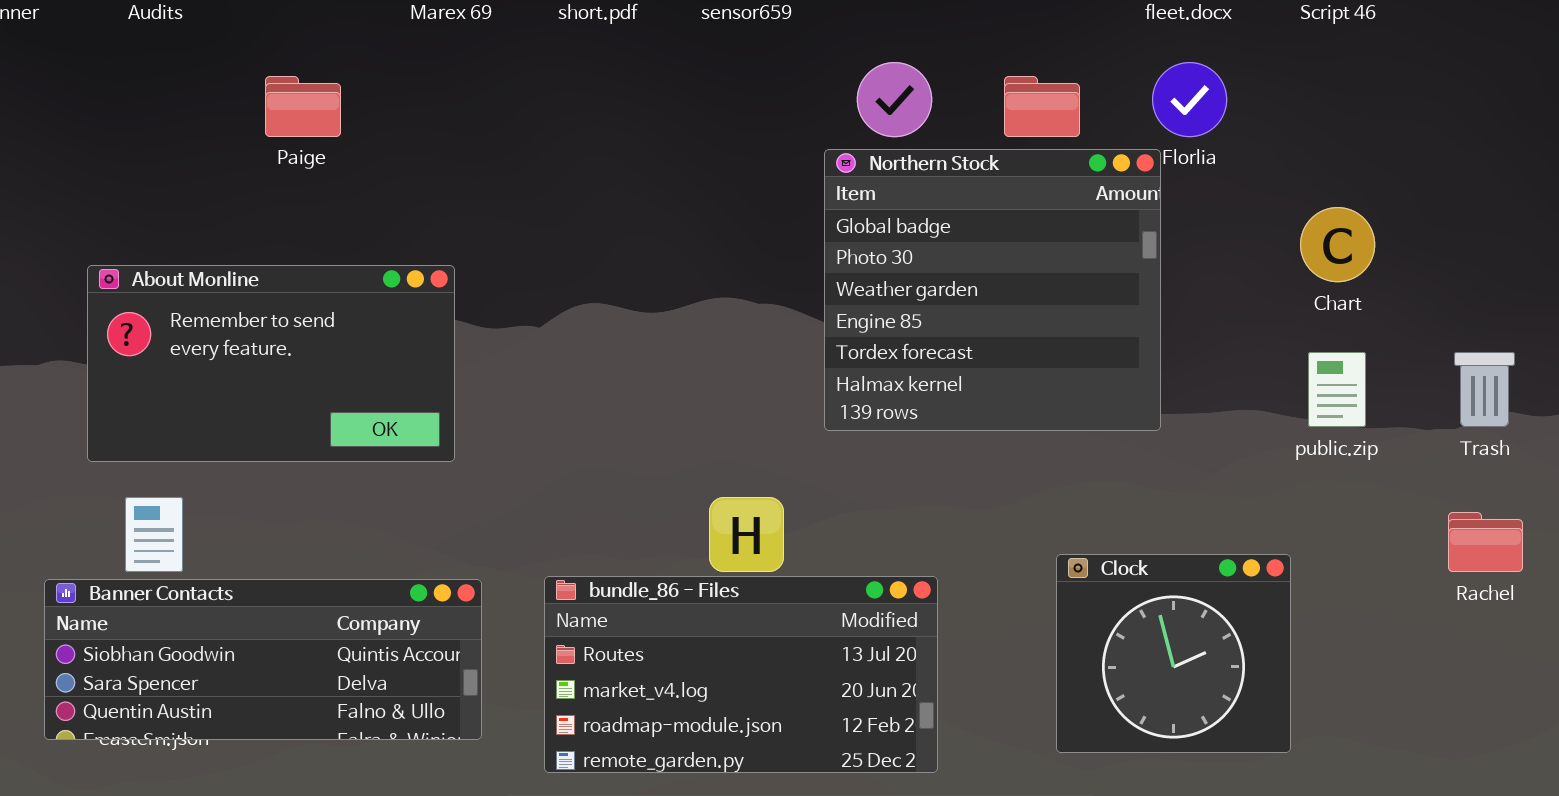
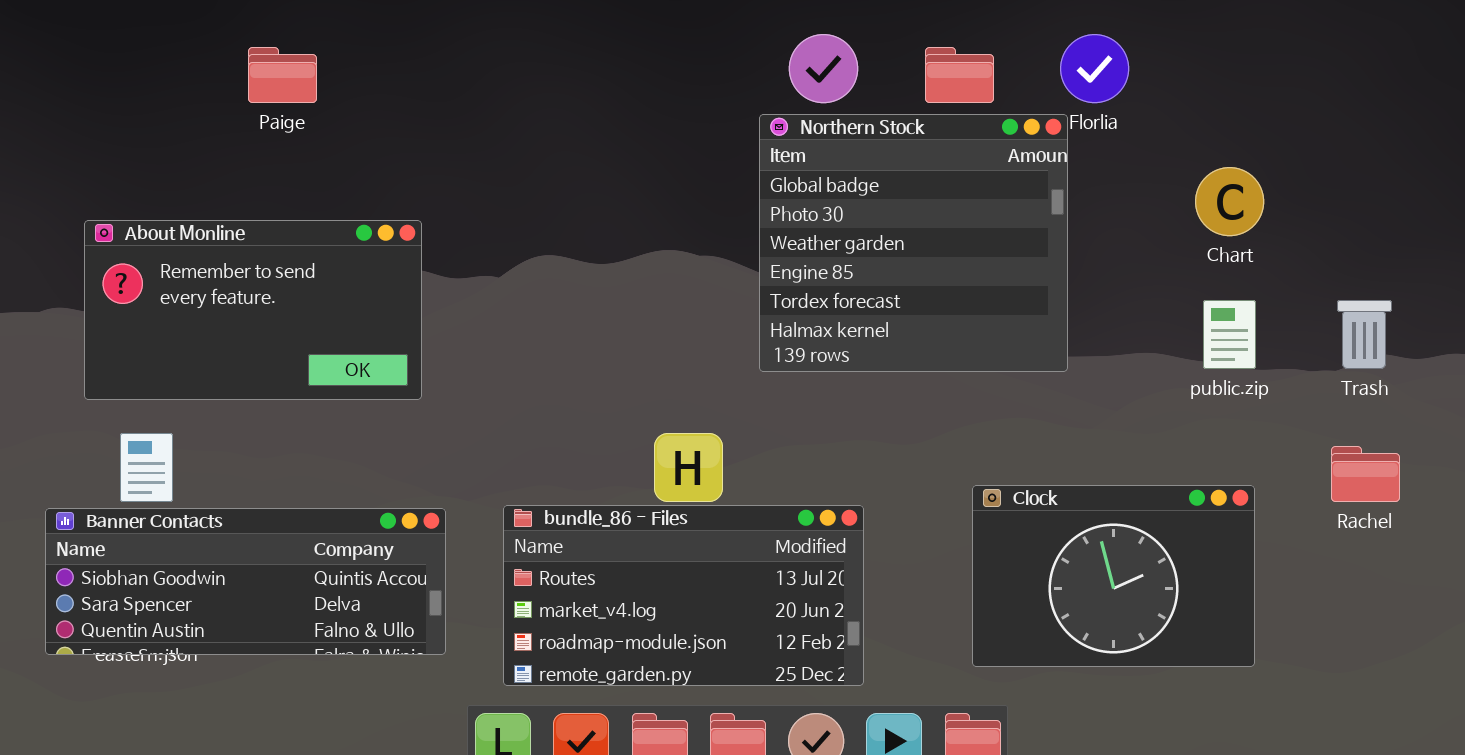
Clock: [1056,554,1291,753] -> [972,485,1255,667], resized

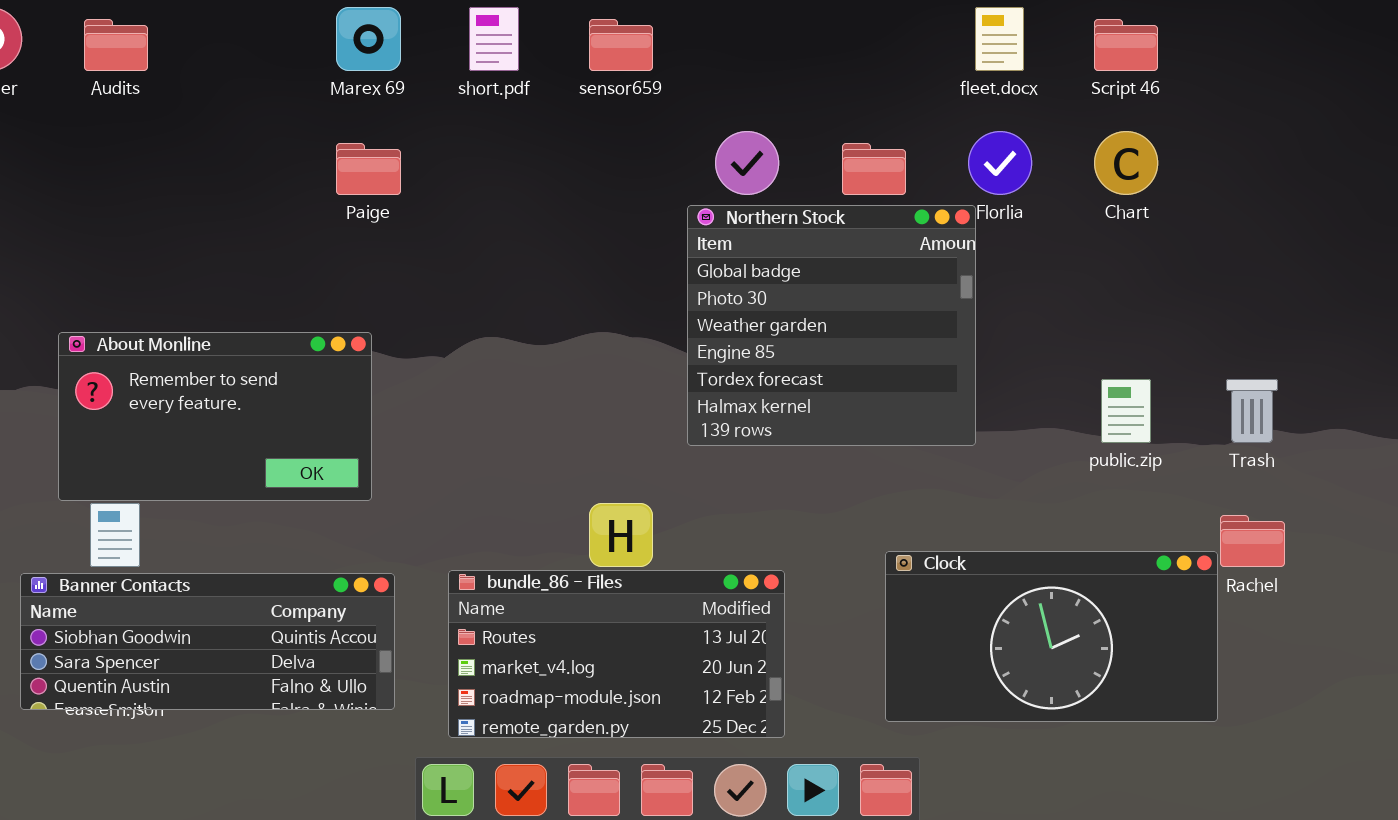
Paige: [248,47,317,103] -> [336,143,401,195], moved
Chart: [1195,167,1264,236] -> [1094,131,1158,195], moved
About Monline: [84,220,422,400] -> [58,332,372,501], moved
Clock: [972,485,1255,667] -> [885,551,1218,722], resized

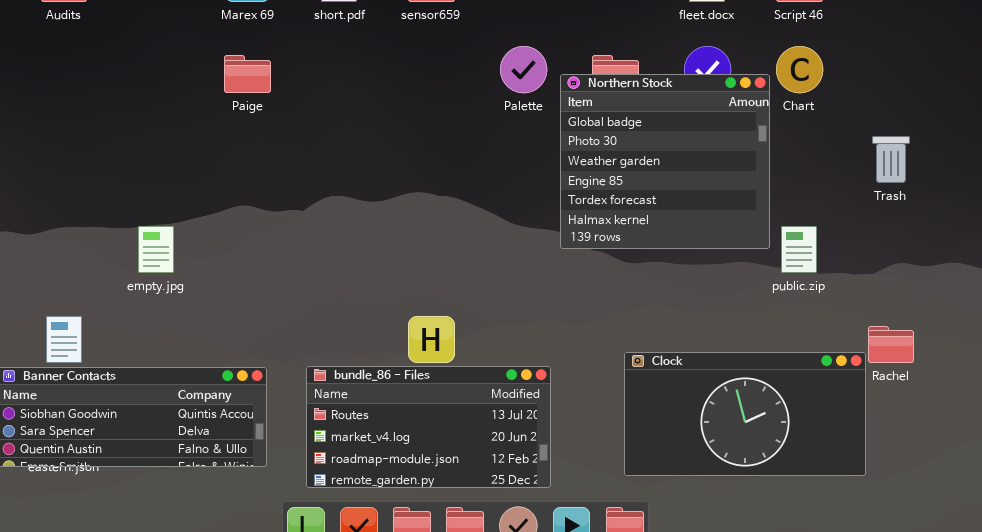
Northern Stock: [687,205,976,446] -> [560,74,770,249], moved
About Monline: [58,332,372,501] -> none, closed
Trash: [1226,379,1278,443] -> [872,136,910,183], moved

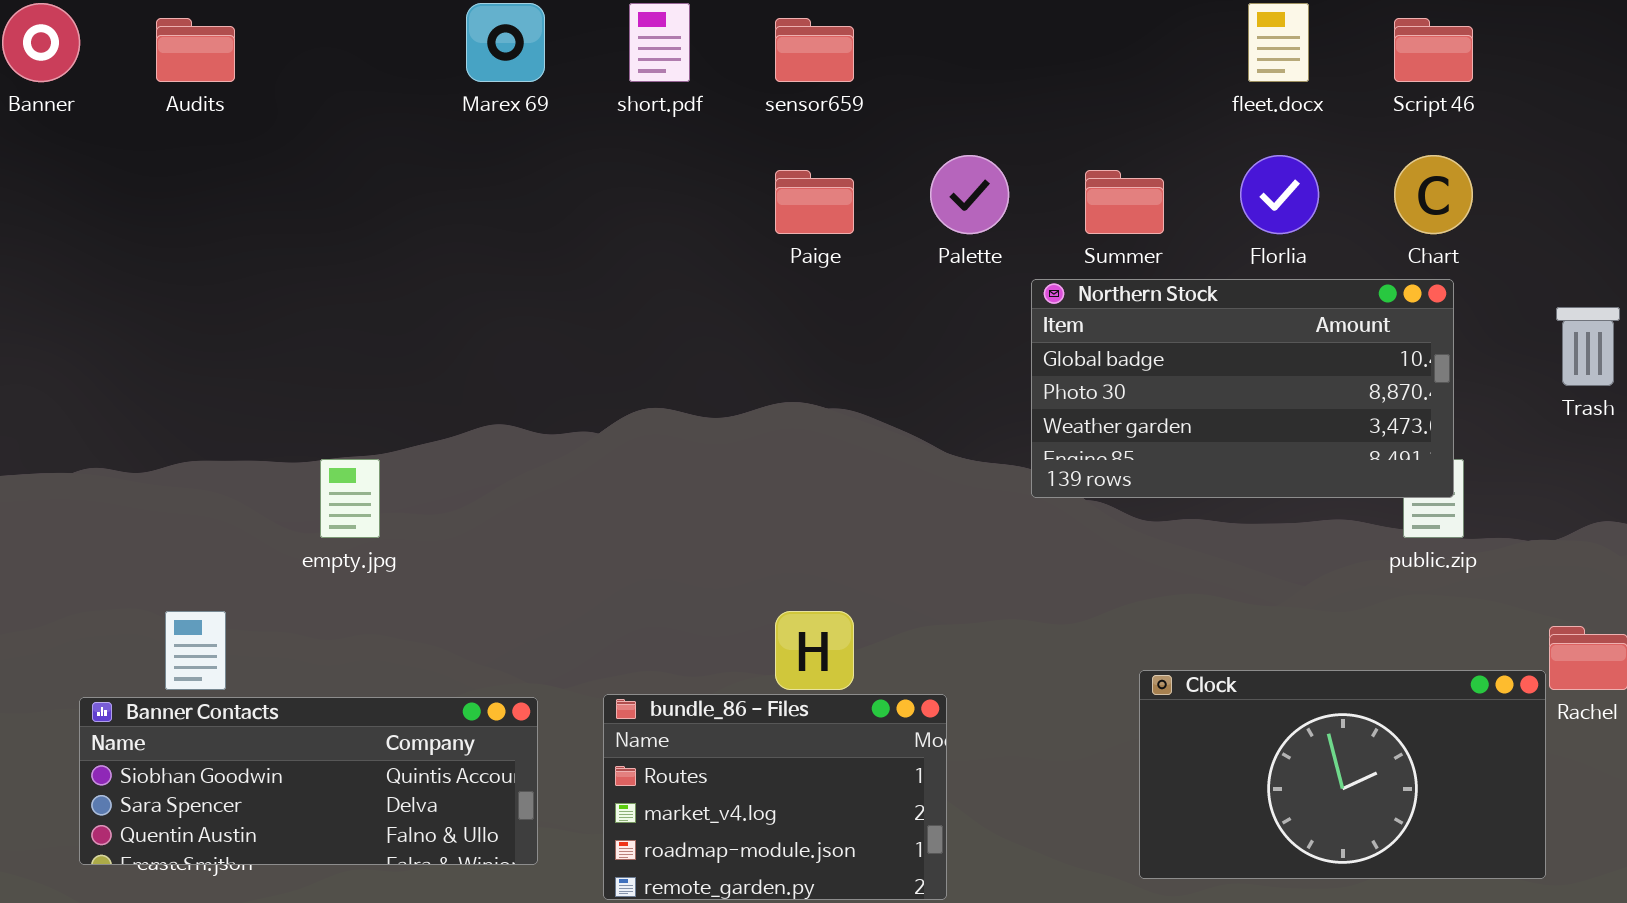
Paige: [224,55,271,93] -> [775,170,854,234], moved
Northern Stock: [560,74,770,249] -> [1031,279,1454,498], resized
bundle_86 - Files: [306,366,551,488] -> [603,694,947,900], resized

